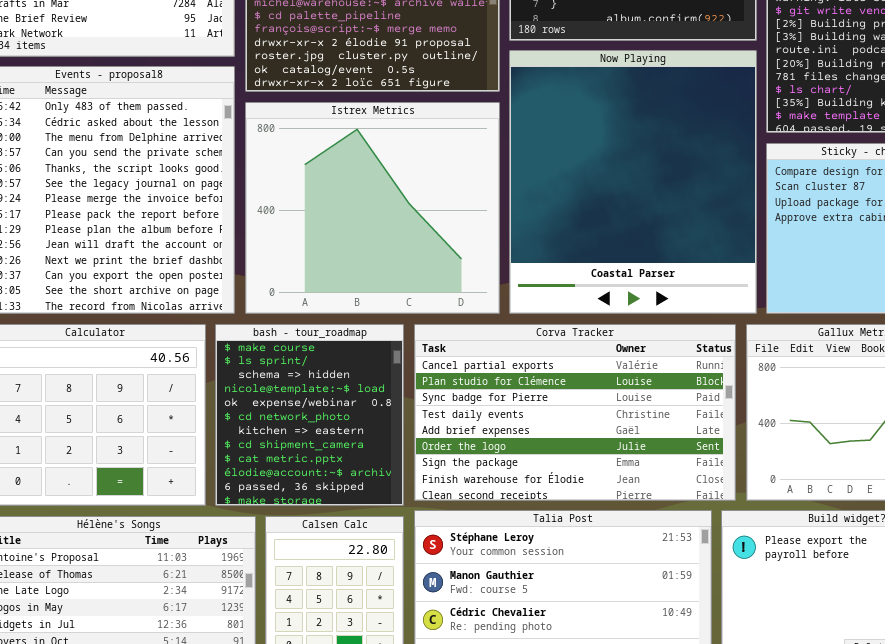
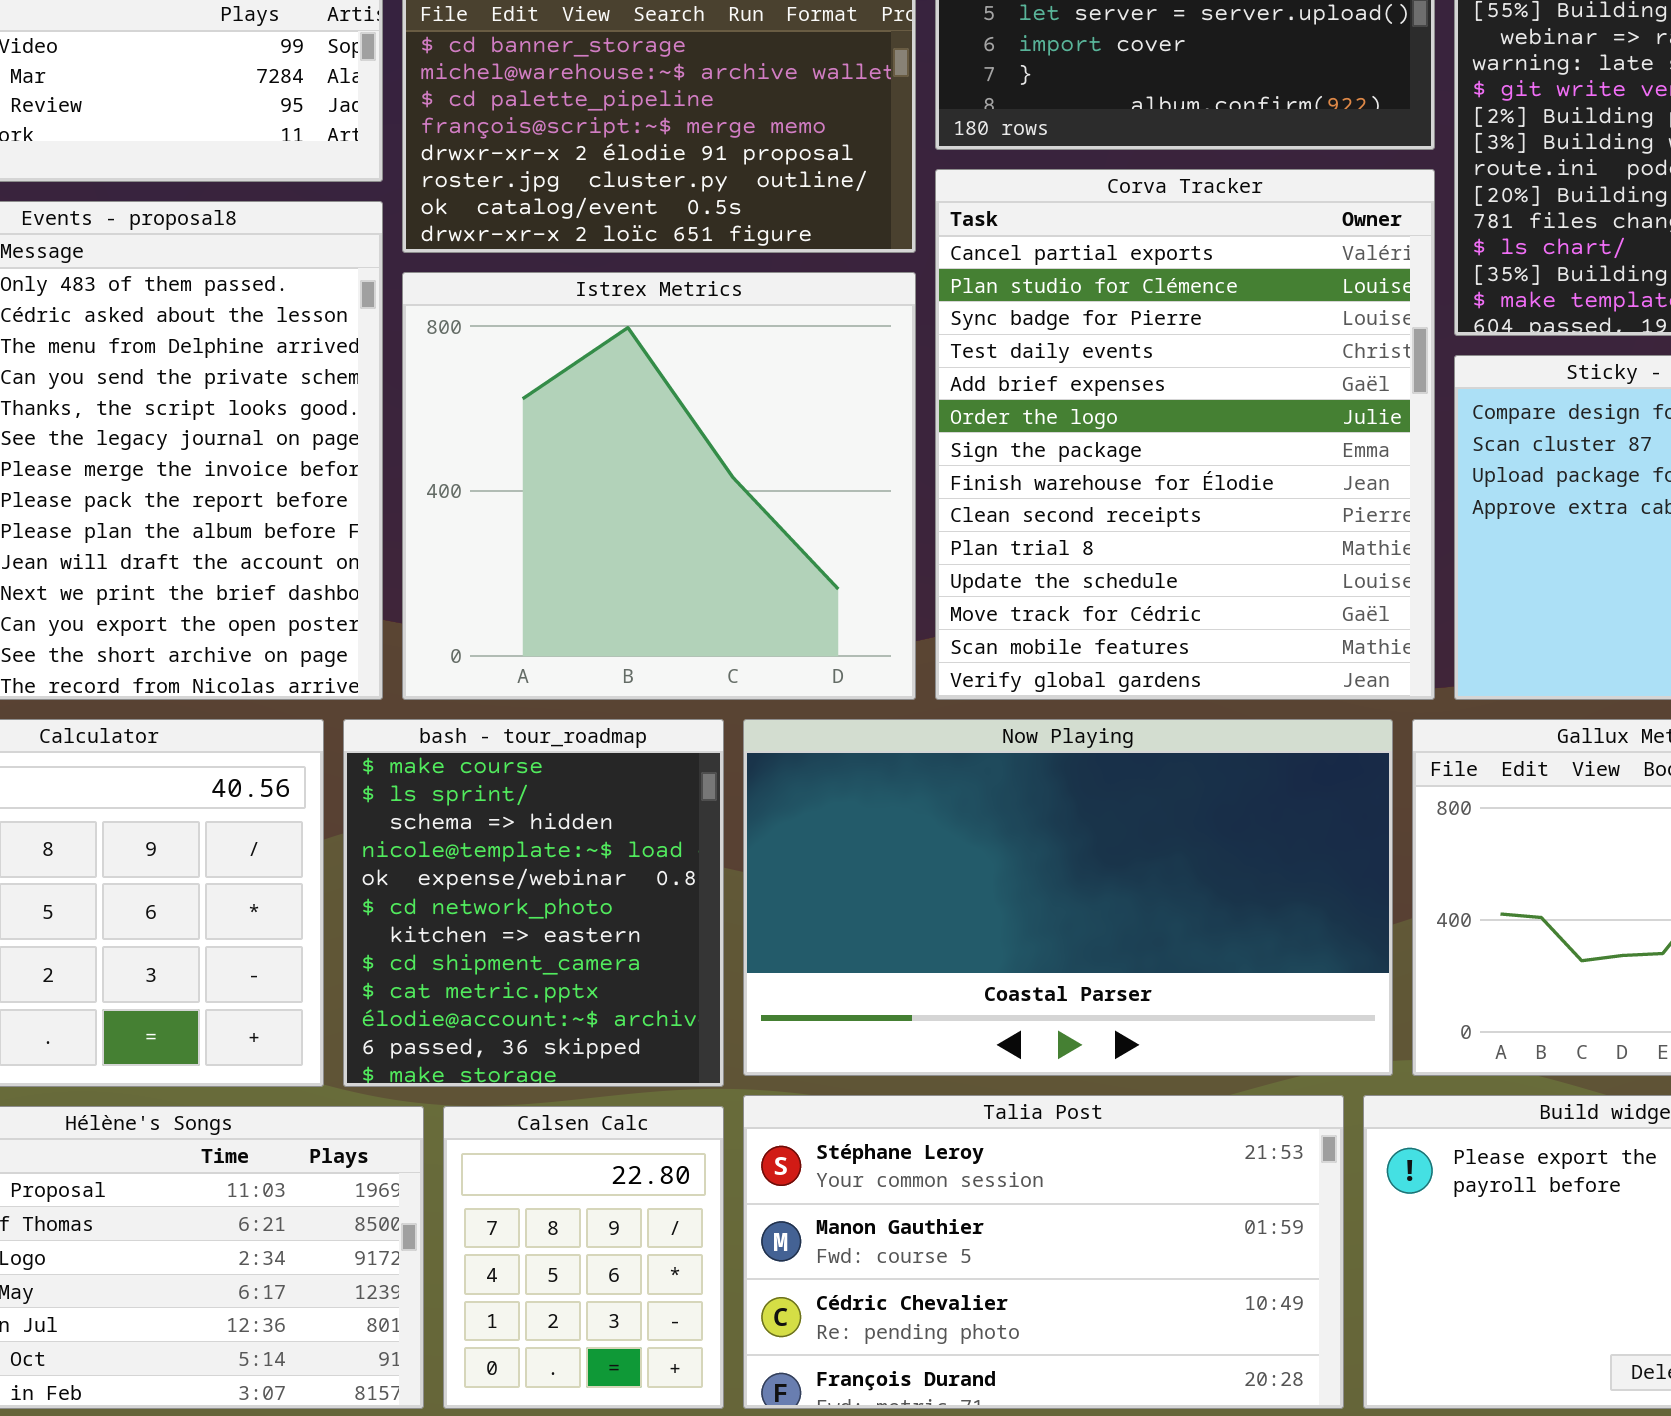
Now Playing: [509,50,757,314] -> [743,719,1393,1076], moved, resized
Corva Tracker: [414,324,736,501] -> [935,169,1435,700], moved, resized

